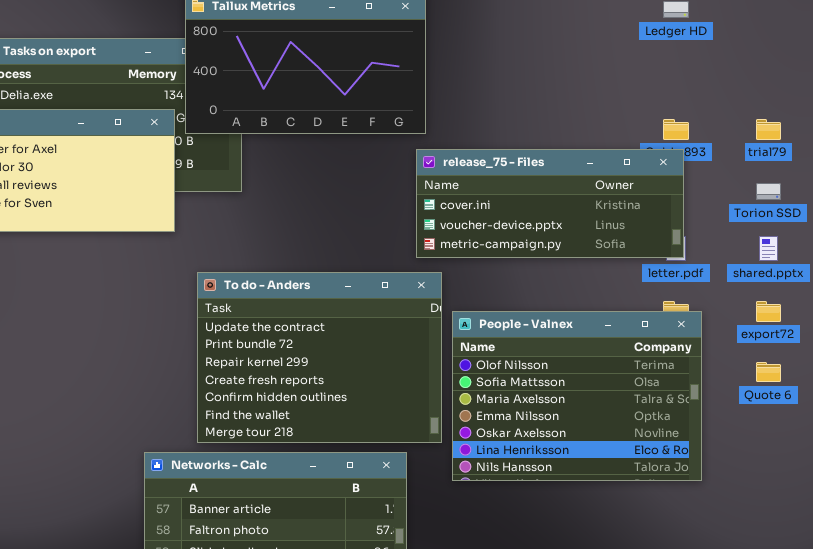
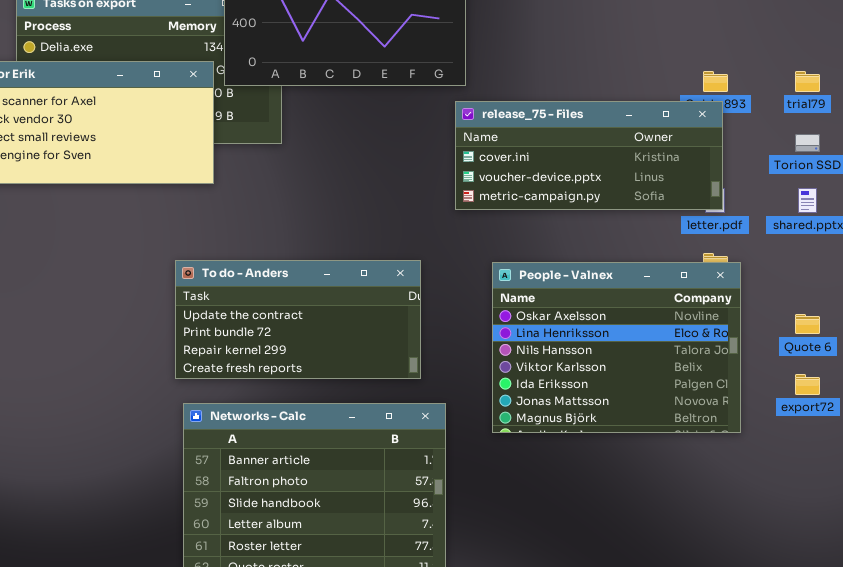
To do - Anders: [197,272,442,443] -> [175,260,421,379], moved, resized
export72: [756,301,781,322] -> [795,374,820,395], moved
People - Valnex: [452,311,702,481] -> [492,262,741,433], scrolled down 4 rows

